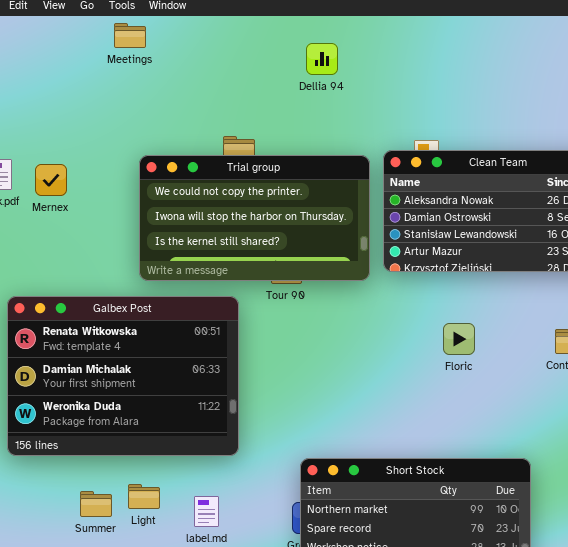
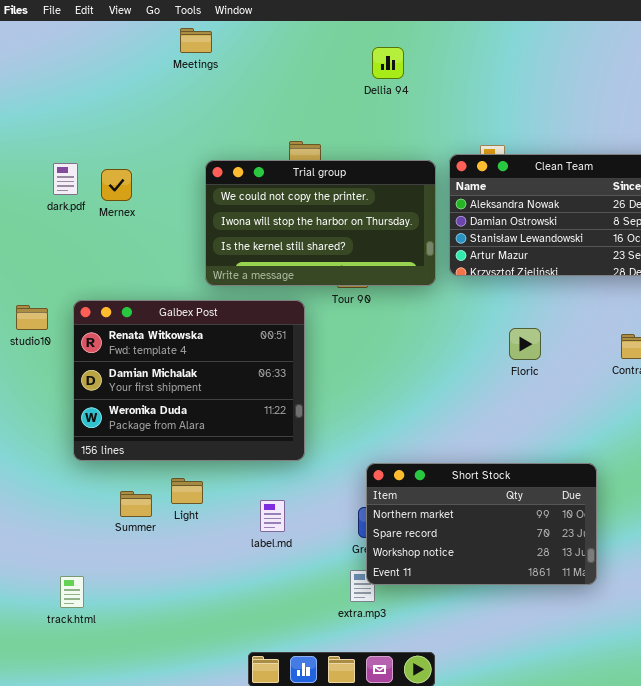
Light: [128,484,160,509] -> [171,478,203,504], moved
Summer: [80,491,112,517] -> [120,491,152,517], moved

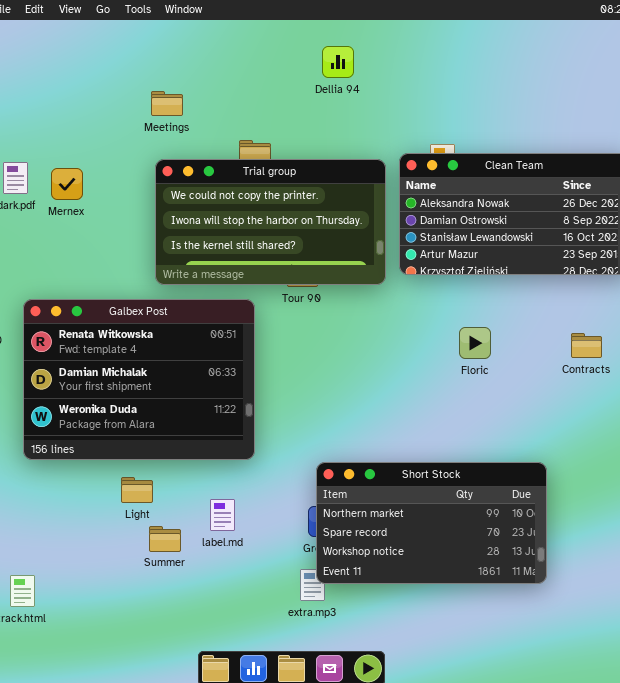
Meetings: [180,28,212,53] -> [151,91,183,116], moved
Summer: [120,491,152,517] -> [149,526,181,552], moved

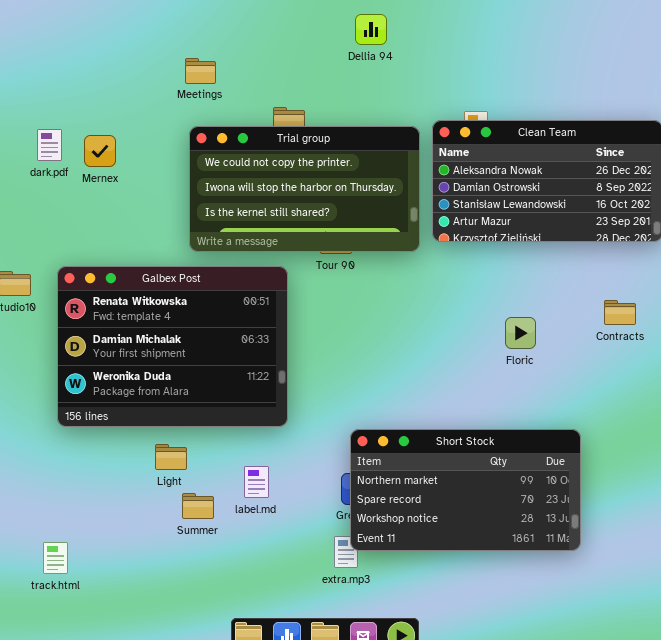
Floric: [459,327,491,359] -> [505,317,536,349], moved

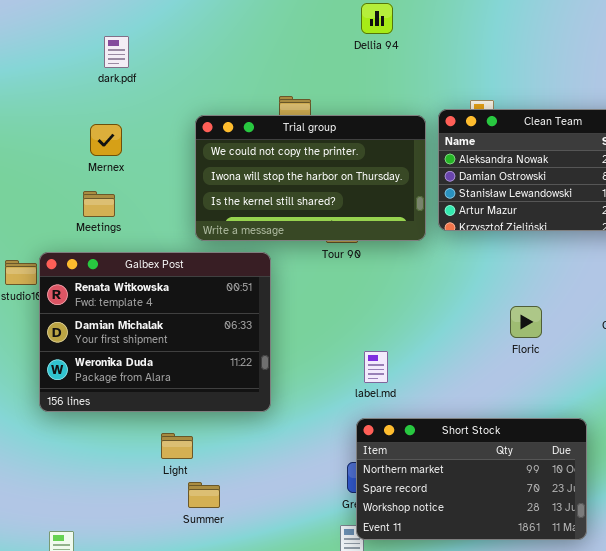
Meetings: [185,58,216,84] -> [83,191,115,217], moved
dark.pdf: [37,129,62,161] -> [104,36,129,68], moved
Galbex Post: [57,266,288,427] -> [39,252,271,412], moved
label.md: [244,466,269,498] -> [364,351,388,383], moved

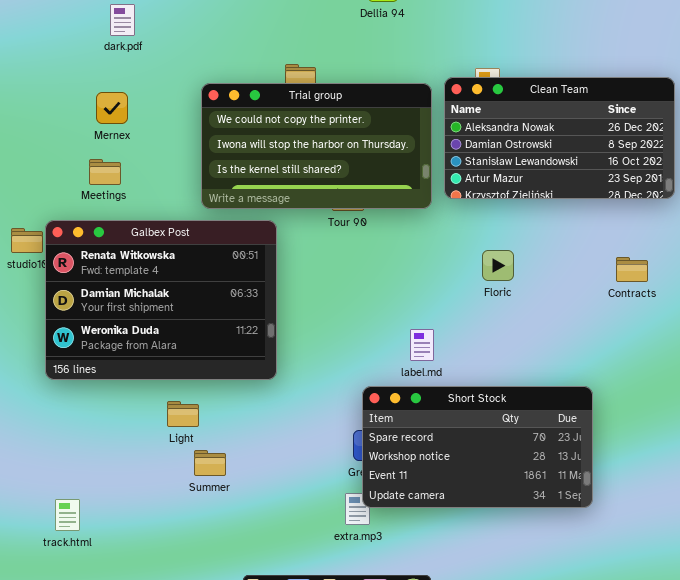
Floric: [510,306,542,338] -> [482,250,514,281], moved
label.md: [364,351,388,383] -> [410,329,434,361], moved
Short Stock: [356,418,587,540] -> [362,386,593,508], scrolled down 1 row

